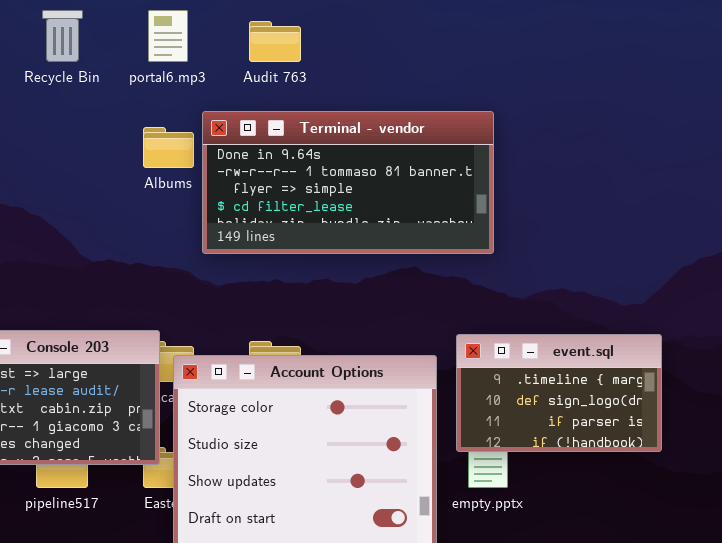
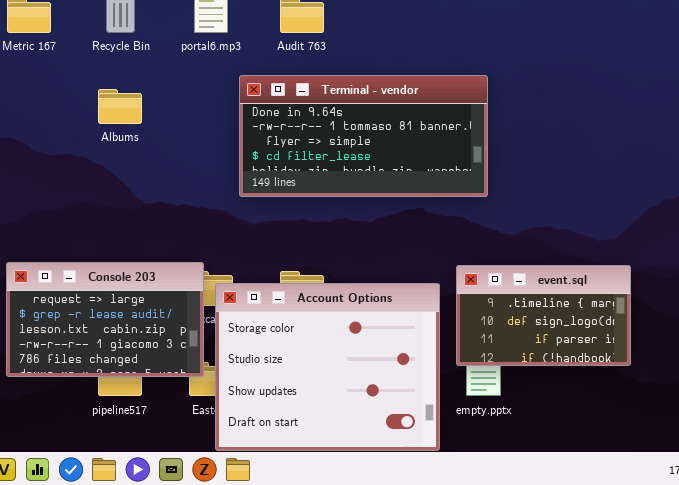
Albums: [143,127,194,168] -> [98,89,142,124], moved

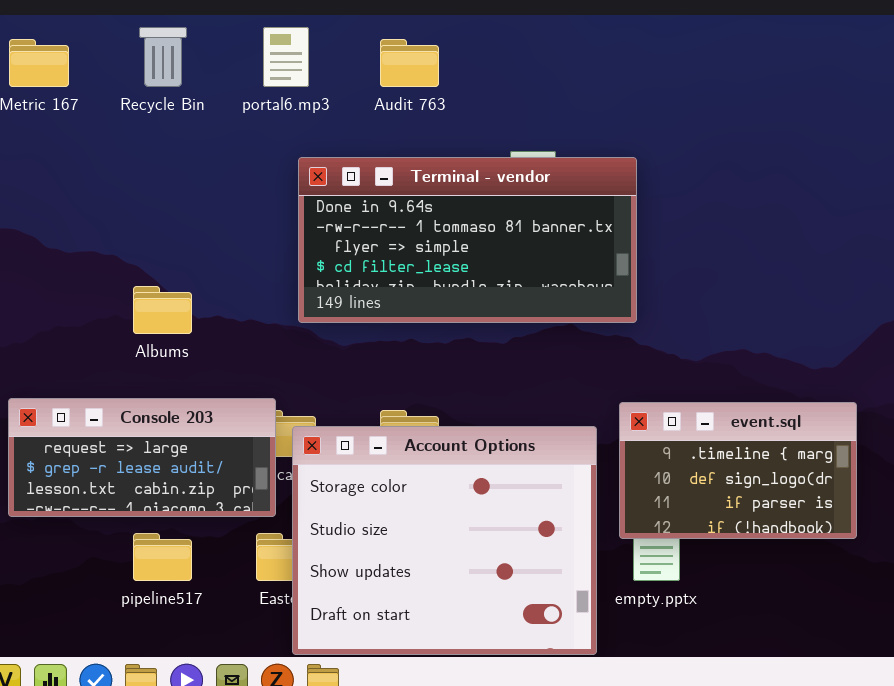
Terminal - vendor: [239,75,488,197] -> [298,157,637,323], moved
Albums: [98,89,142,124] -> [133,286,192,334], moved
Console 203: [6,262,204,377] -> [8,398,276,517], resized

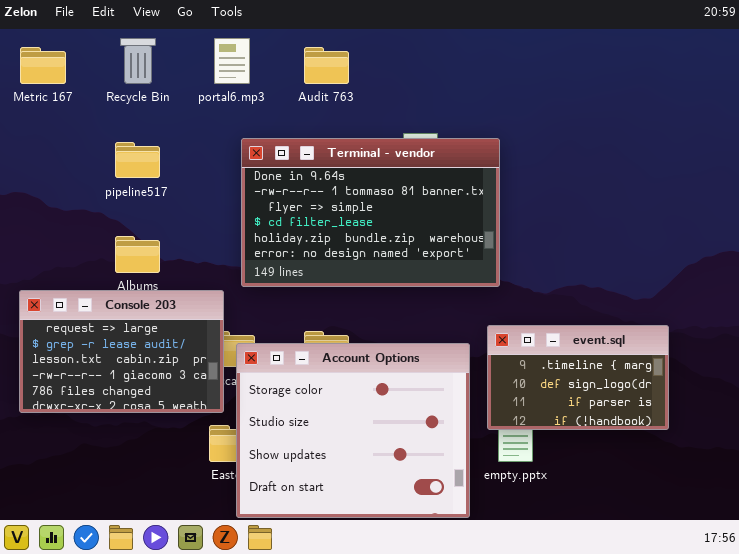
Terminal - vendor: [298,157,637,323] -> [241,138,500,287], resized
Console 203: [8,398,276,517] -> [19,290,224,413], resized
pipeline517: [133,533,192,581] -> [115,142,160,178], moved

